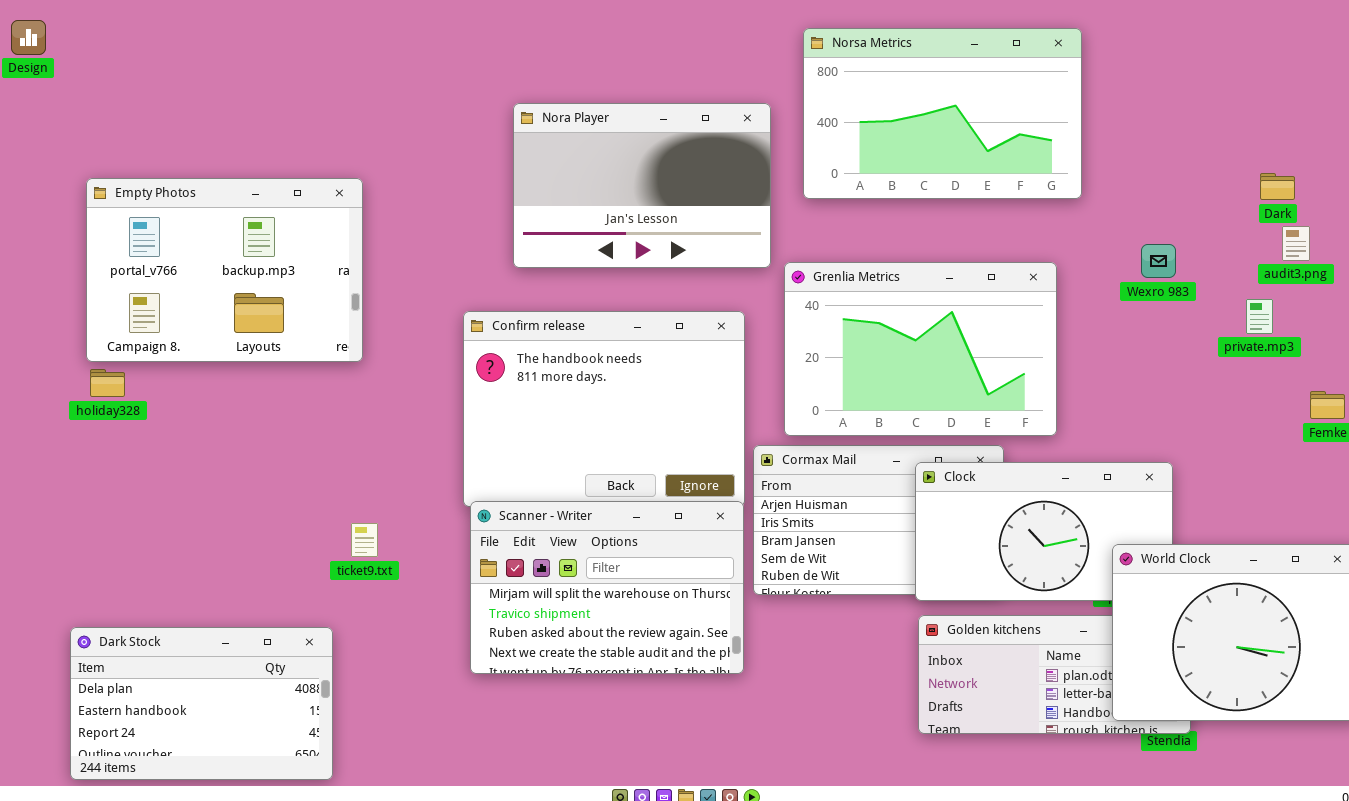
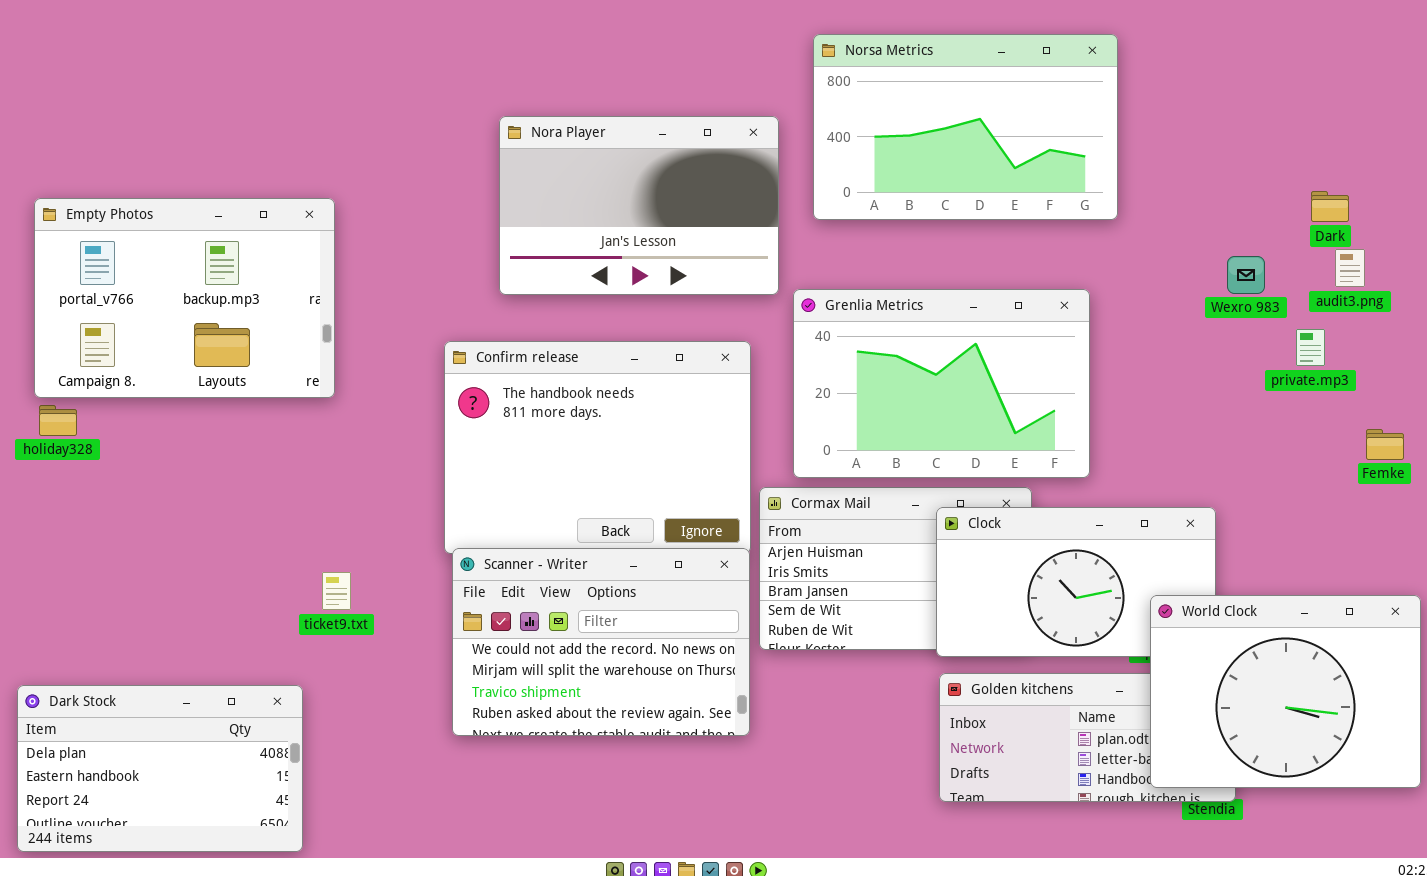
Wexro 983: [1141,244,1176,278] -> [1227,256,1265,294], moved
Scanner - Writer: [470,501,744,674] -> [452,548,750,736], scrolled up 1 row

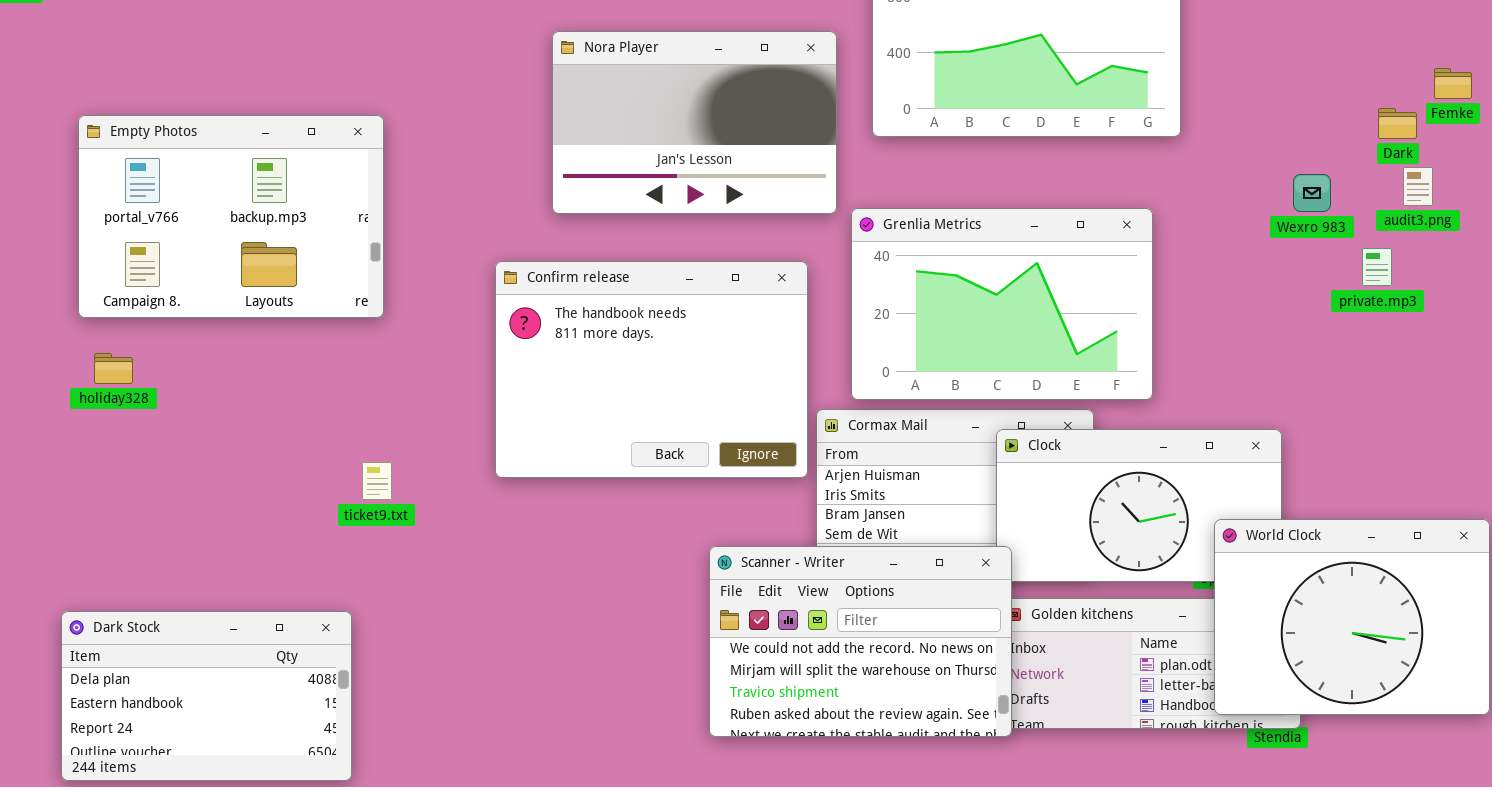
holiday328: [39,405,77,436] -> [94,353,133,384], moved
Femke: [1366,429,1404,460] -> [1434,68,1472,99], moved
Scanner - Writer: [452,548,750,736] -> [709,546,1012,737], moved
ticket9.txt: [322,572,351,610] -> [362,462,392,500], moved

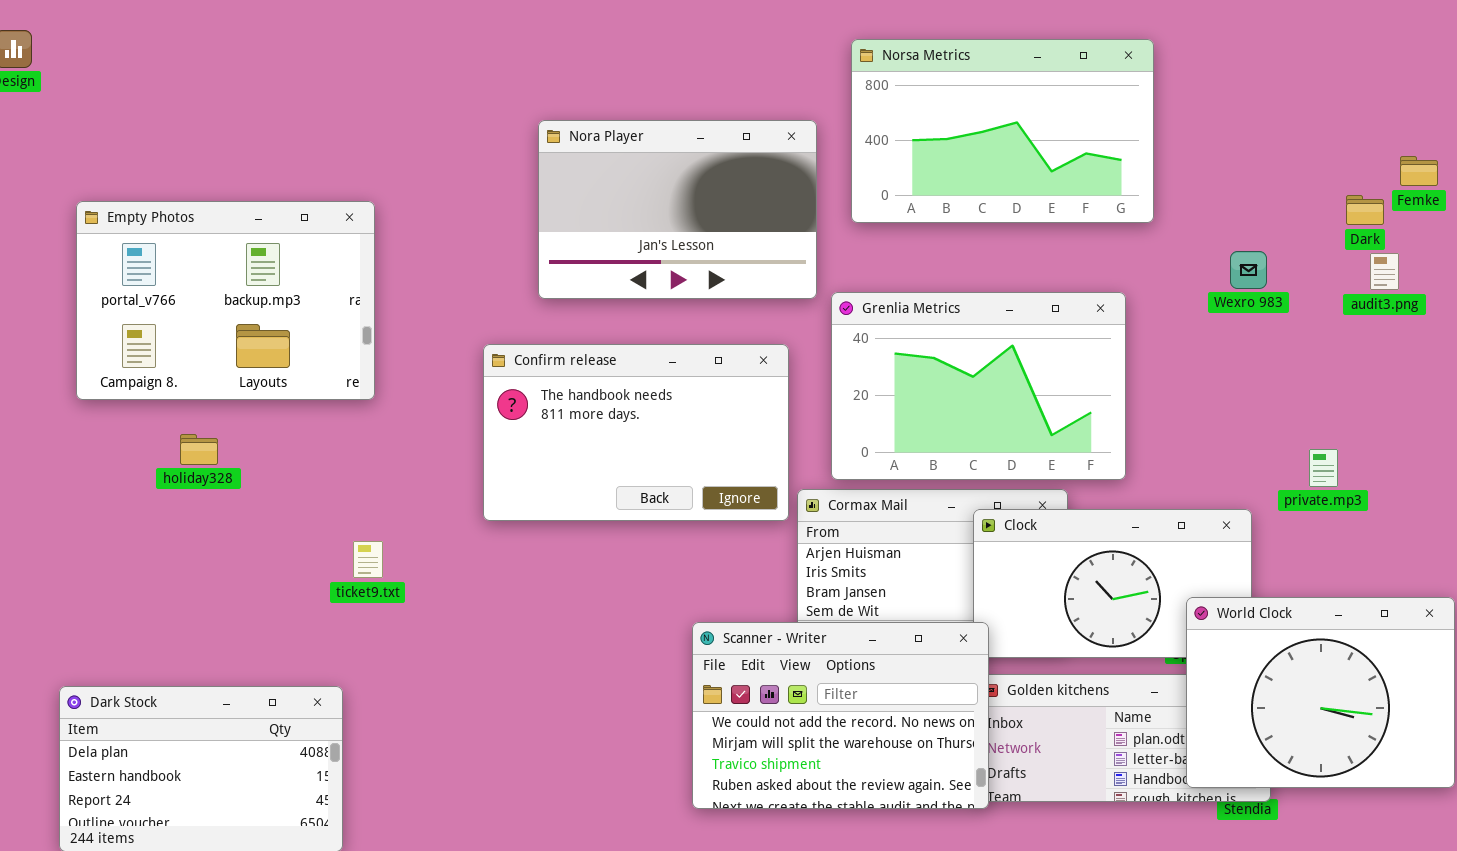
Wexro 983: [1293,174,1331,212] -> [1230,251,1267,289], moved
private.mp3: [1362,248,1392,286] -> [1309,449,1338,487], moved
Confirm release: [495,261,808,478] -> [483,344,789,521], resized
holiday328: [94,353,133,384] -> [180,434,218,465], moved

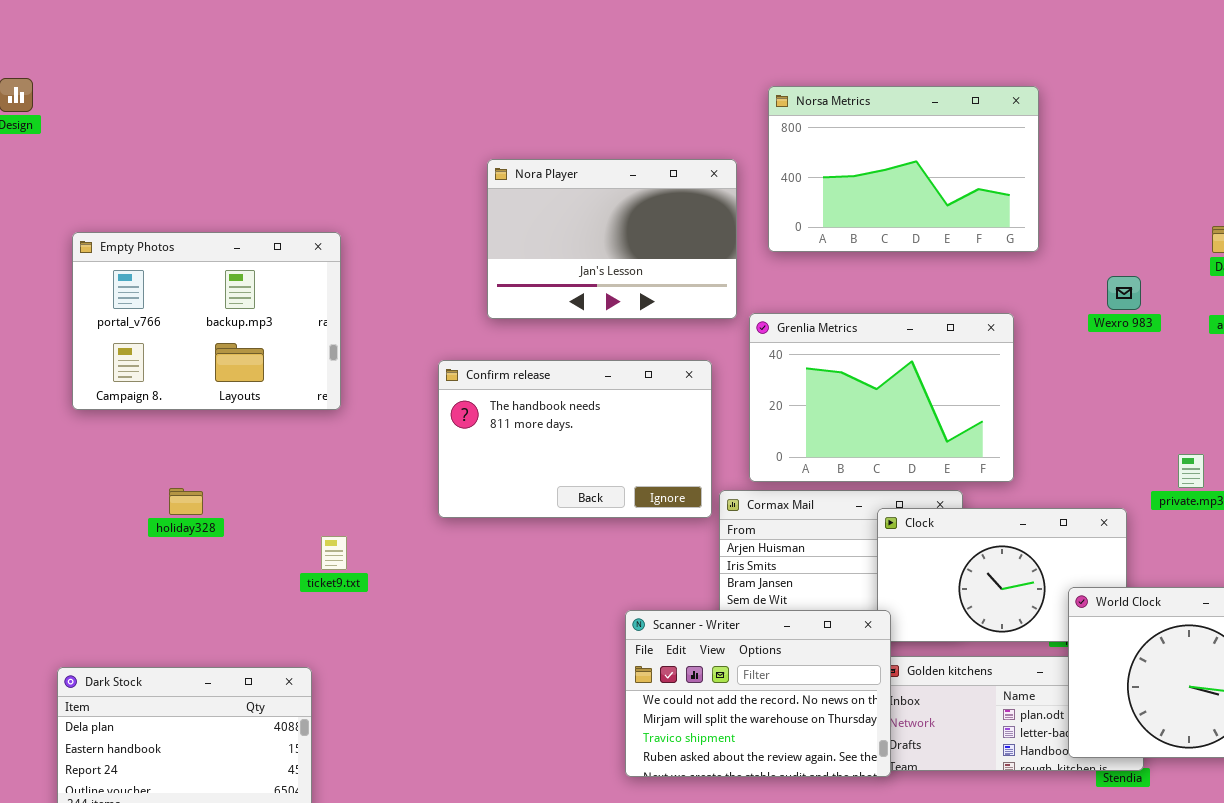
holiday328: [180,434,218,465] -> [169,488,203,515], moved

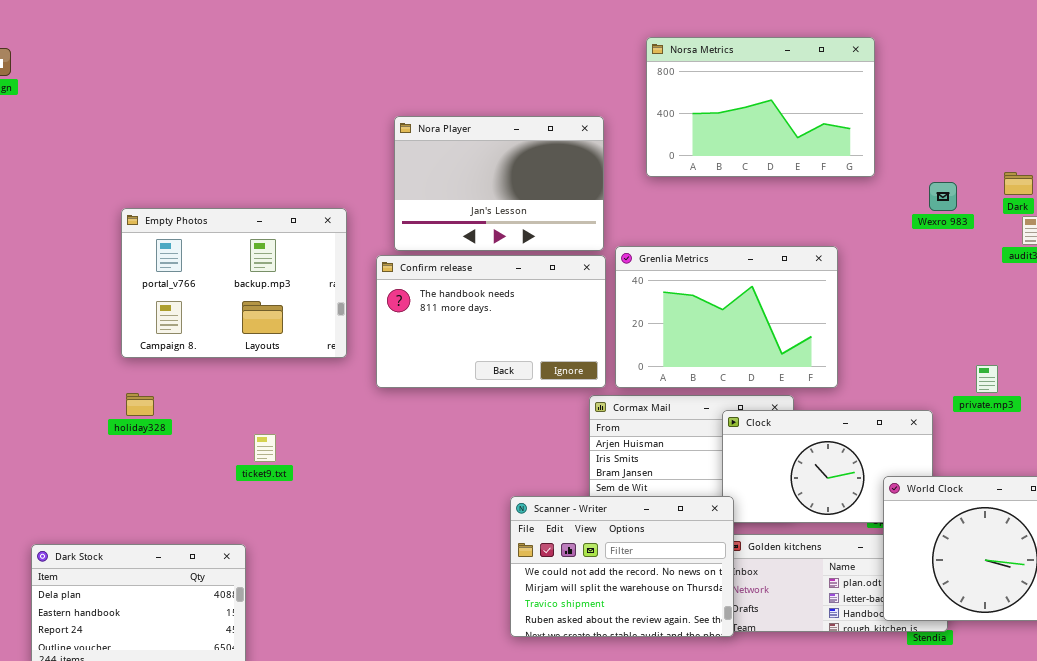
Norsa Metrics: [768,86,1039,252] -> [646,37,875,177], moved
Empty Photos: [72,232,341,410] -> [121,208,347,358], moved
Wexro 983: [1107,276,1141,310] -> [929,182,957,211], moved
Confirm release: [438,360,712,518] -> [376,255,606,388], moved

